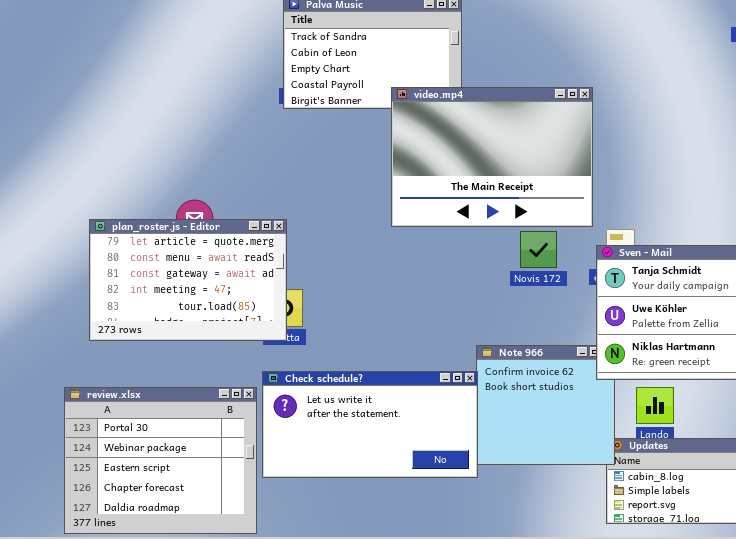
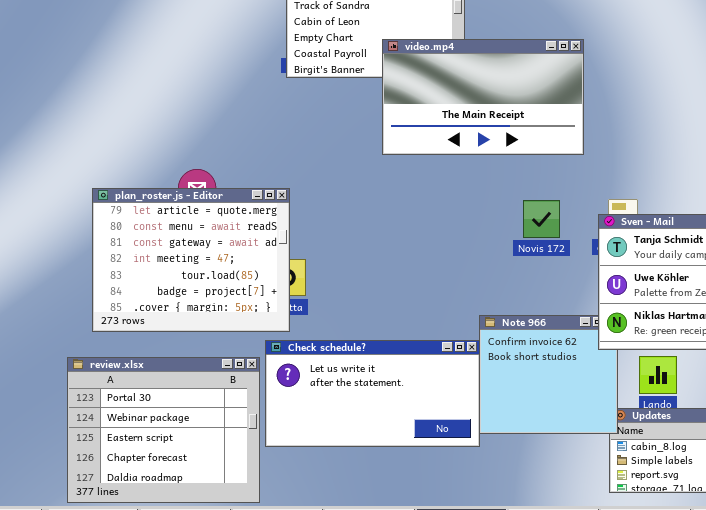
video.mp4: [391,87,593,227] -> [382,39,584,155], moved, resized
plan_roster.js - Editor: [89,219,287,341] -> [92,188,290,332], resized

